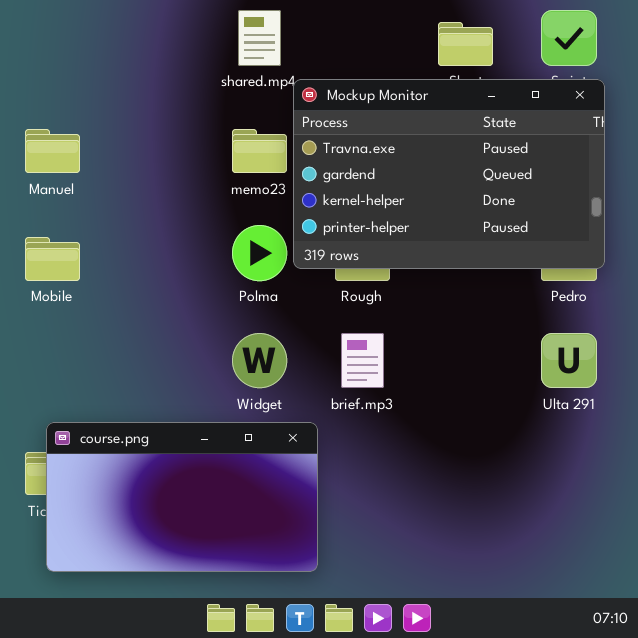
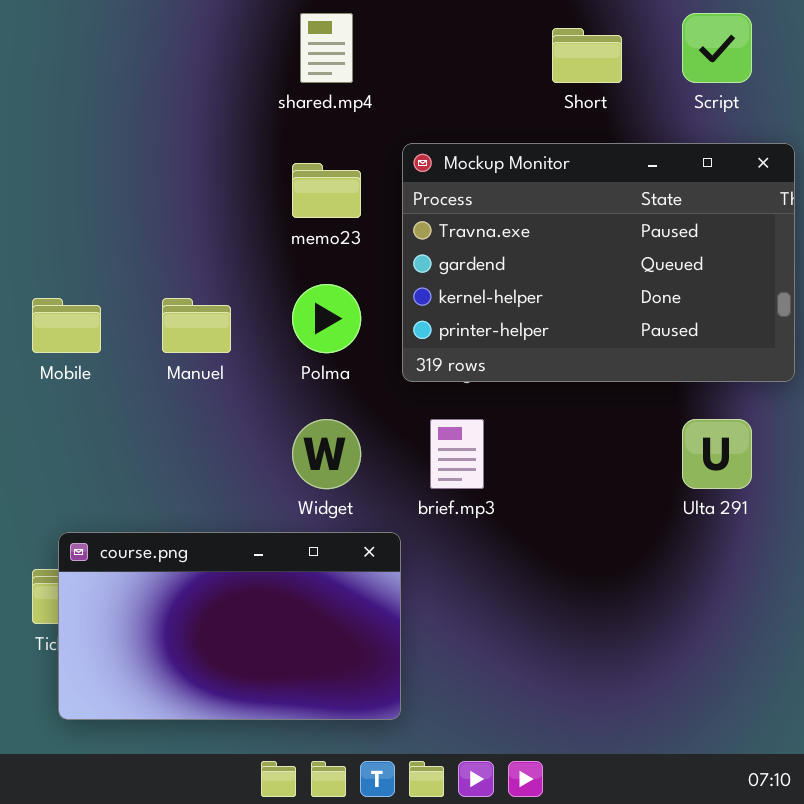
Mockup Monitor: [293,79,605,269] -> [402,143,795,382], moved
Manuel: [25,129,80,173] -> [162,298,231,353], moved

